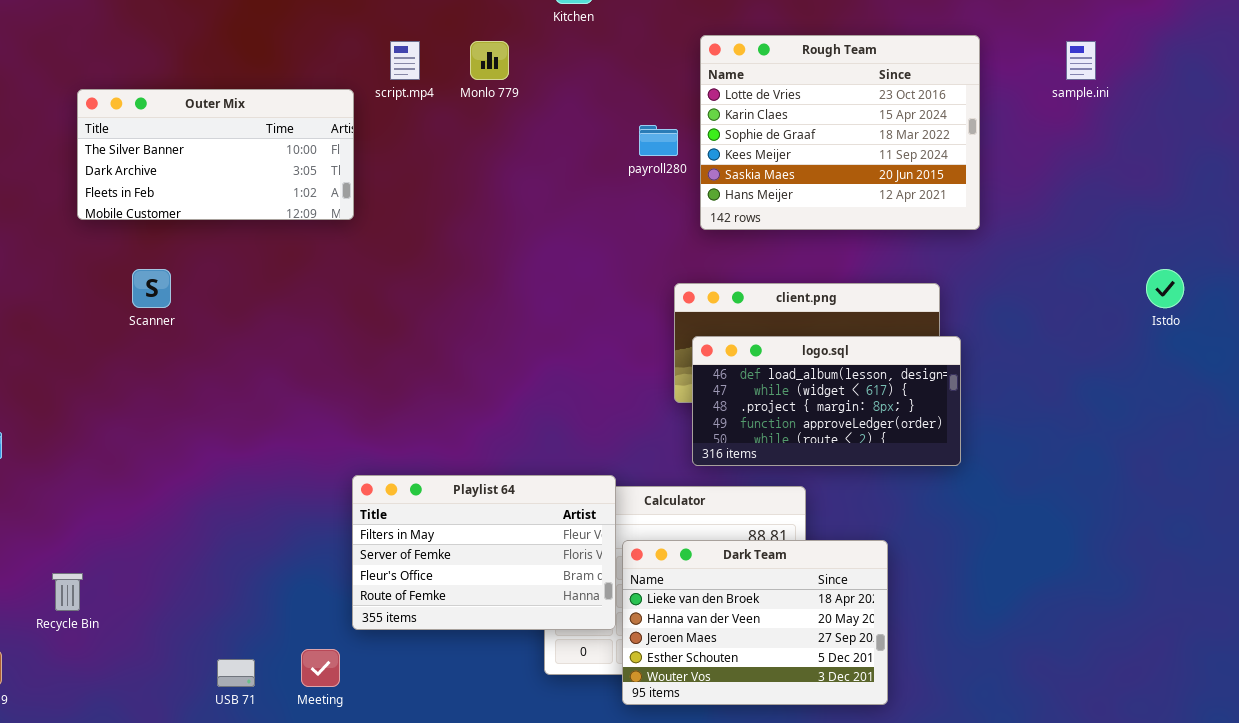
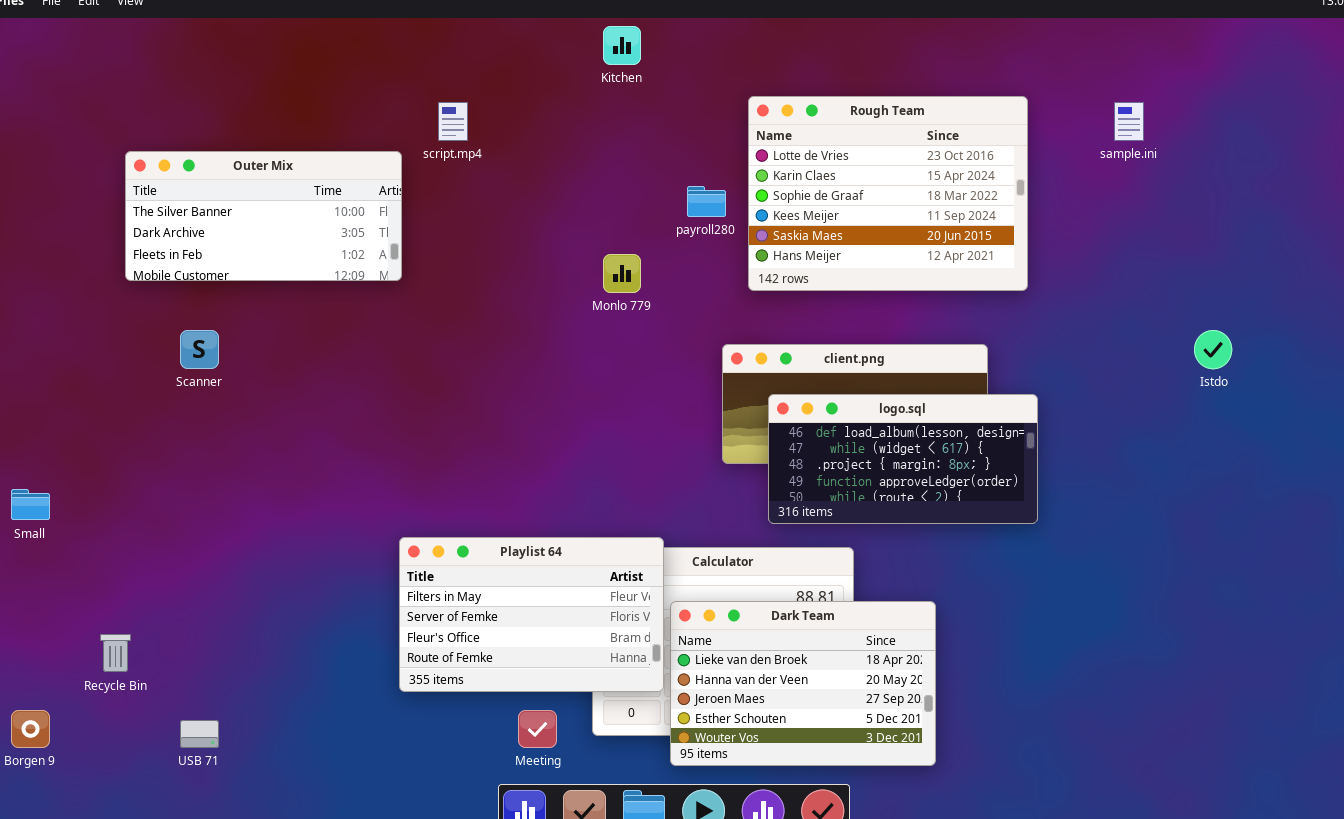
Monlo 779: [470,41,509,80] -> [603,254,641,293], moved
logo.sql: [692,336,961,466] -> [768,394,1038,524], moved
Meeting: [301,649,340,687] -> [518,710,557,748], moved
USB 71: [217,659,255,687] -> [180,720,219,748], moved

